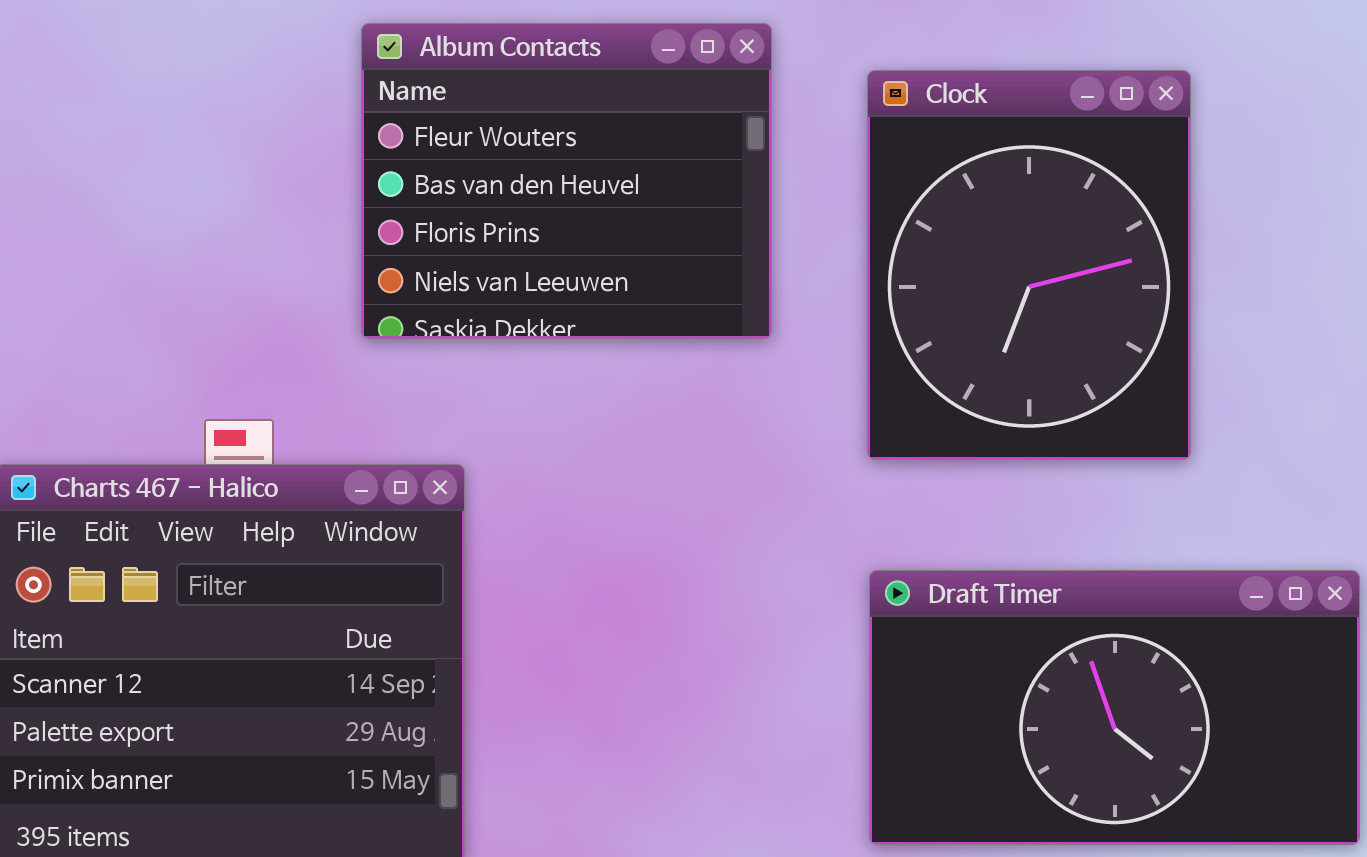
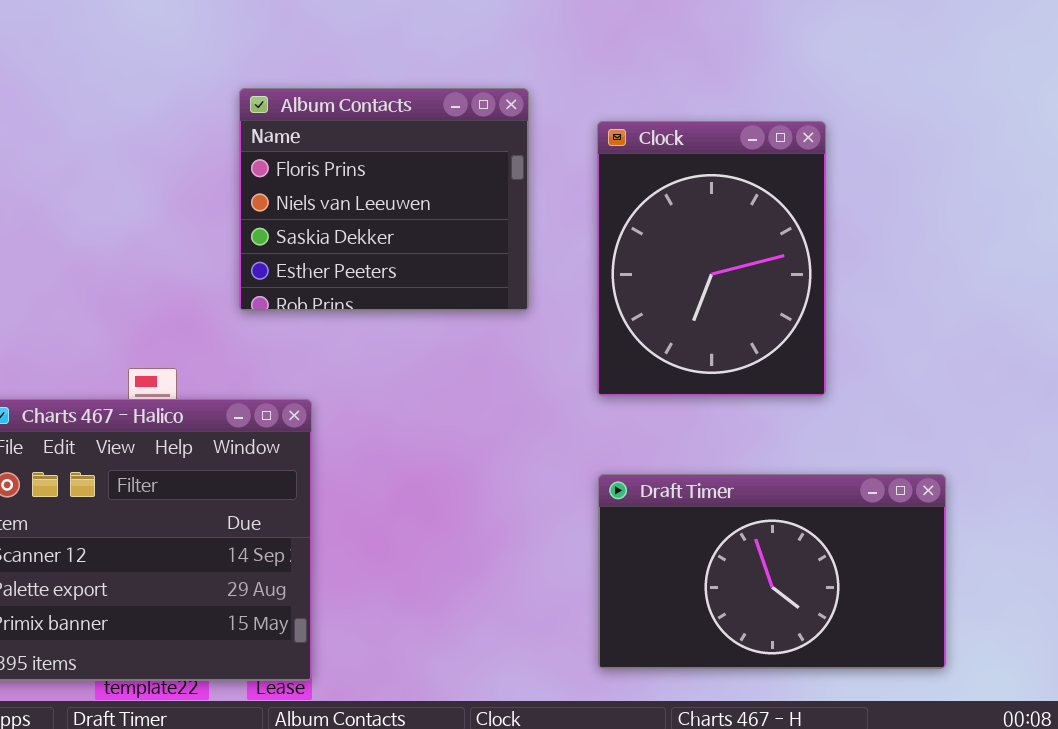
Album Contacts: [361,23,772,339] -> [239,88,529,311], scrolled down 2 rows

